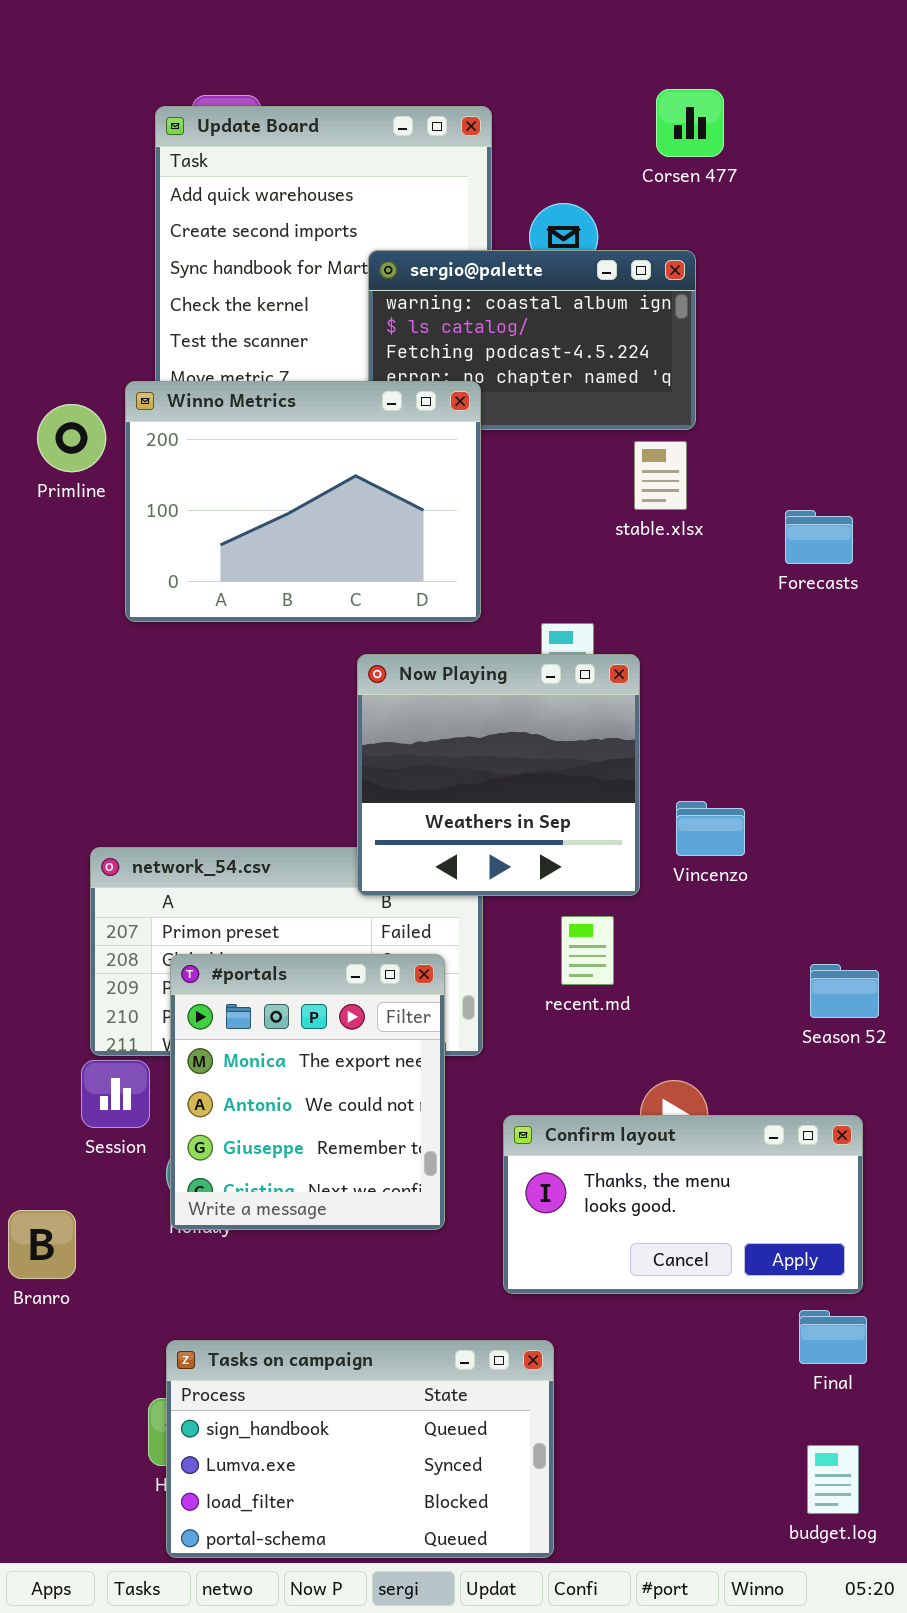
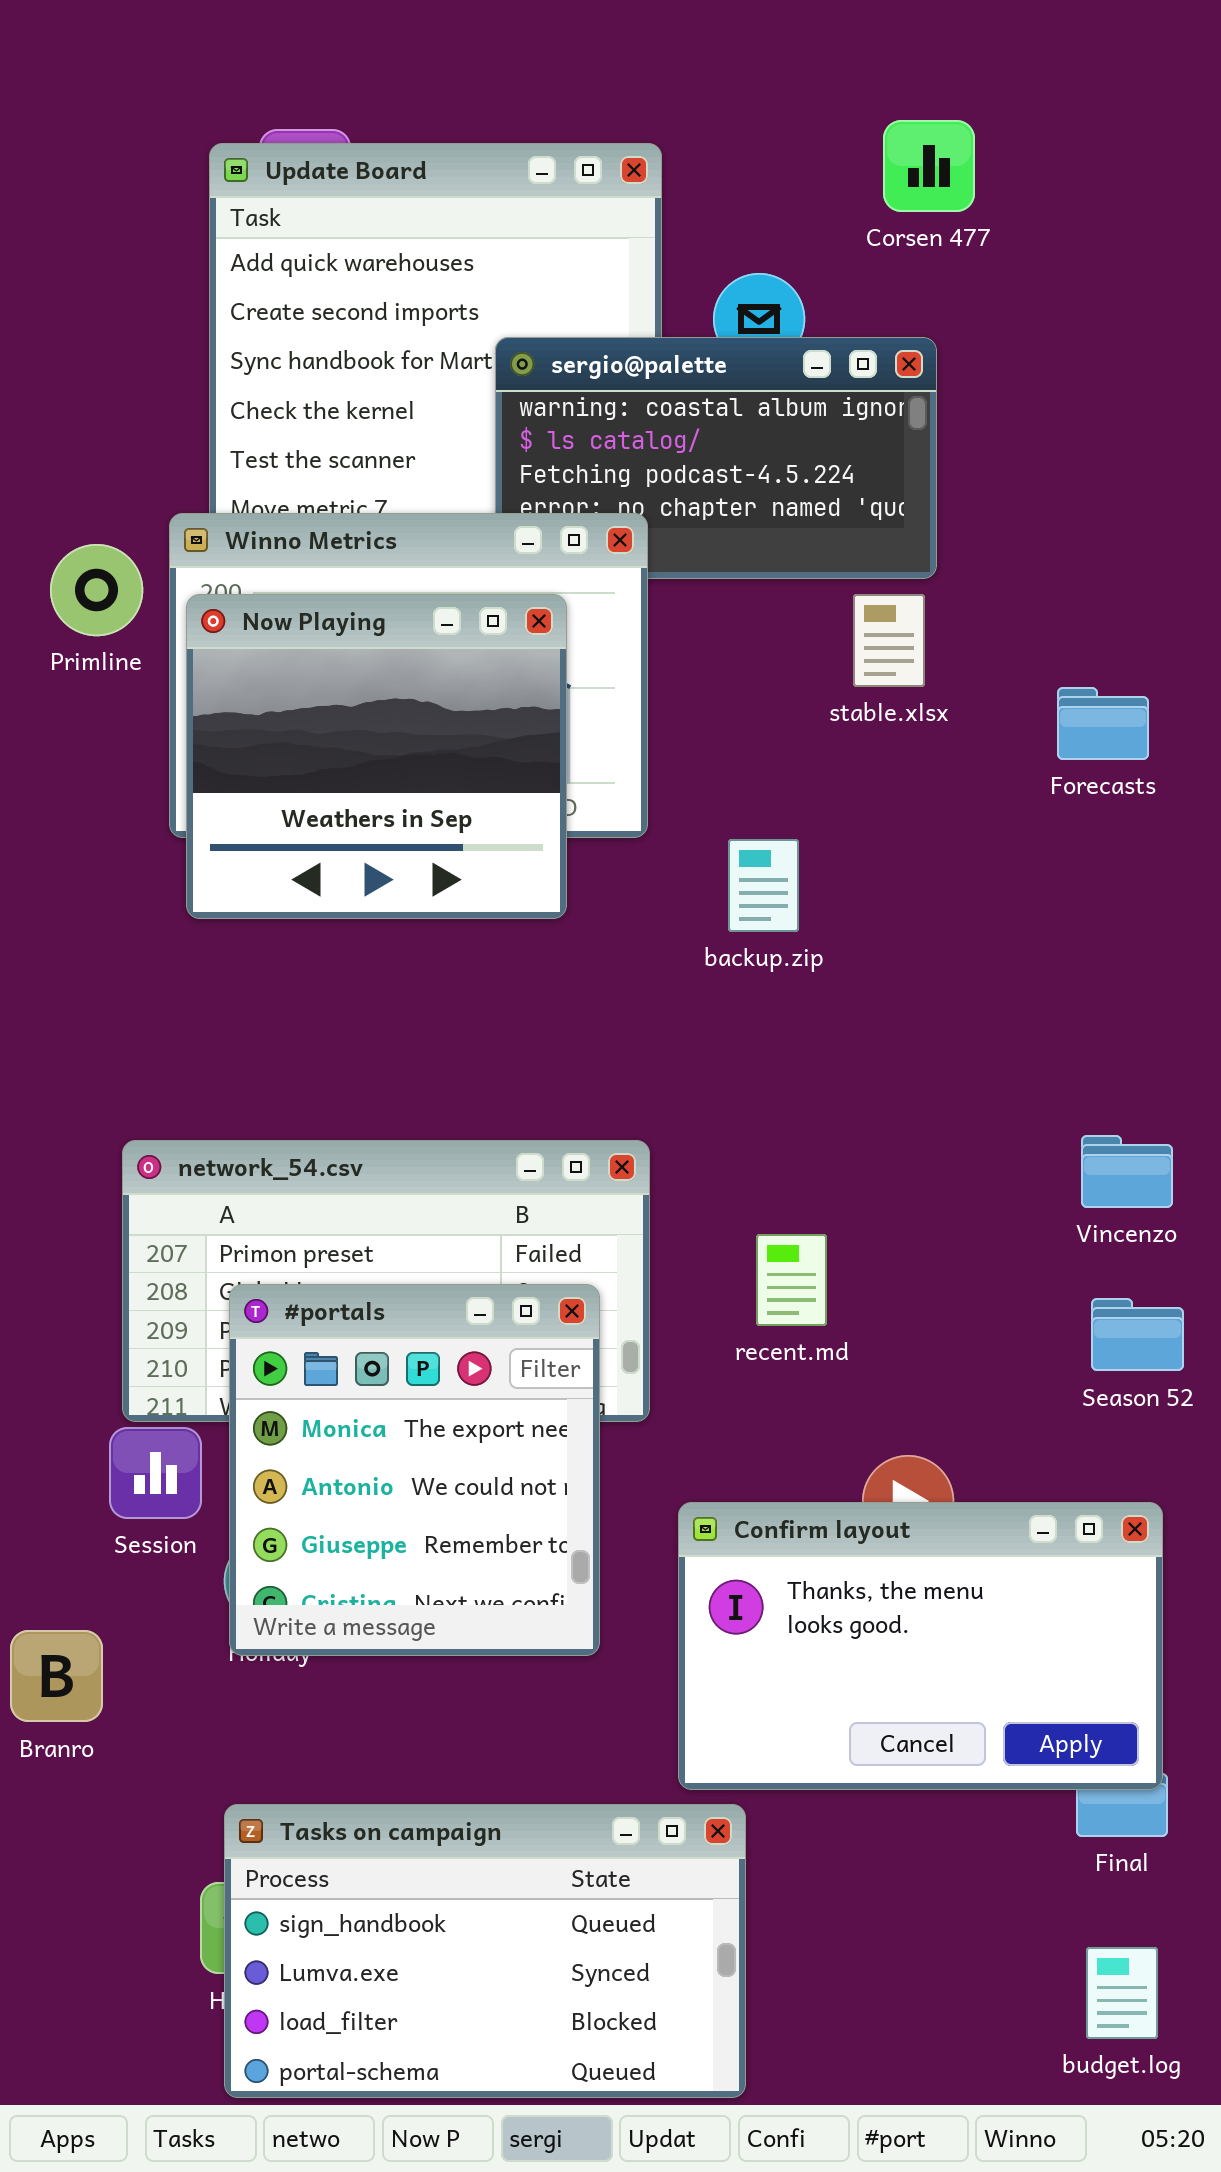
Now Playing: [357,654,640,896] -> [186,594,567,919], moved
Vincenzo: [676,801,745,856] -> [1081,1135,1173,1208], moved
Confirm layout: [503,1115,863,1294] -> [678,1502,1163,1790], resized

